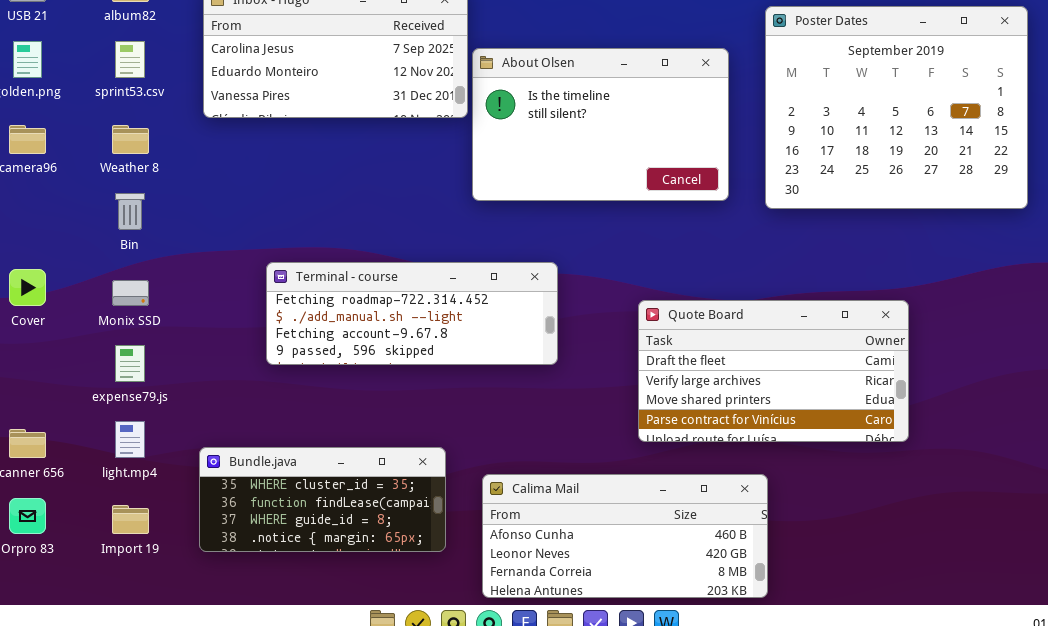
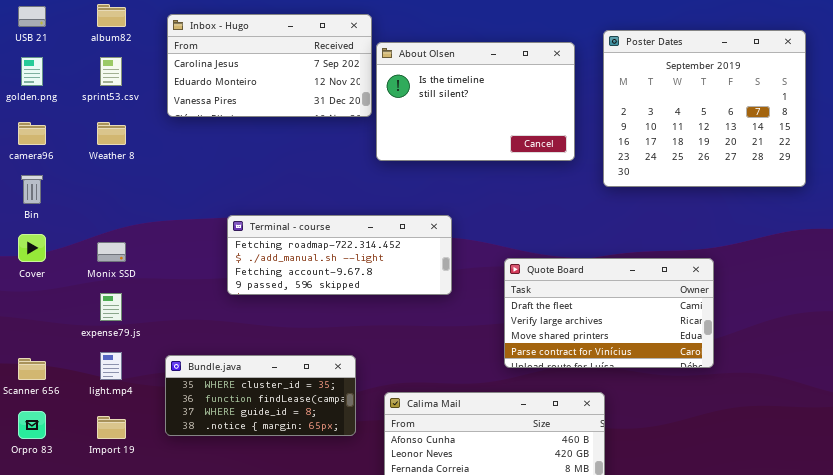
About Olsen: [472,48,729,201] -> [376,42,575,161], moved
Bin: [115,193,145,230] -> [21,175,43,204], moved
Terminal - course: [266,262,558,365] -> [227,215,452,295], moved
Bundle.java: [199,447,446,552] -> [165,355,356,436], moved

